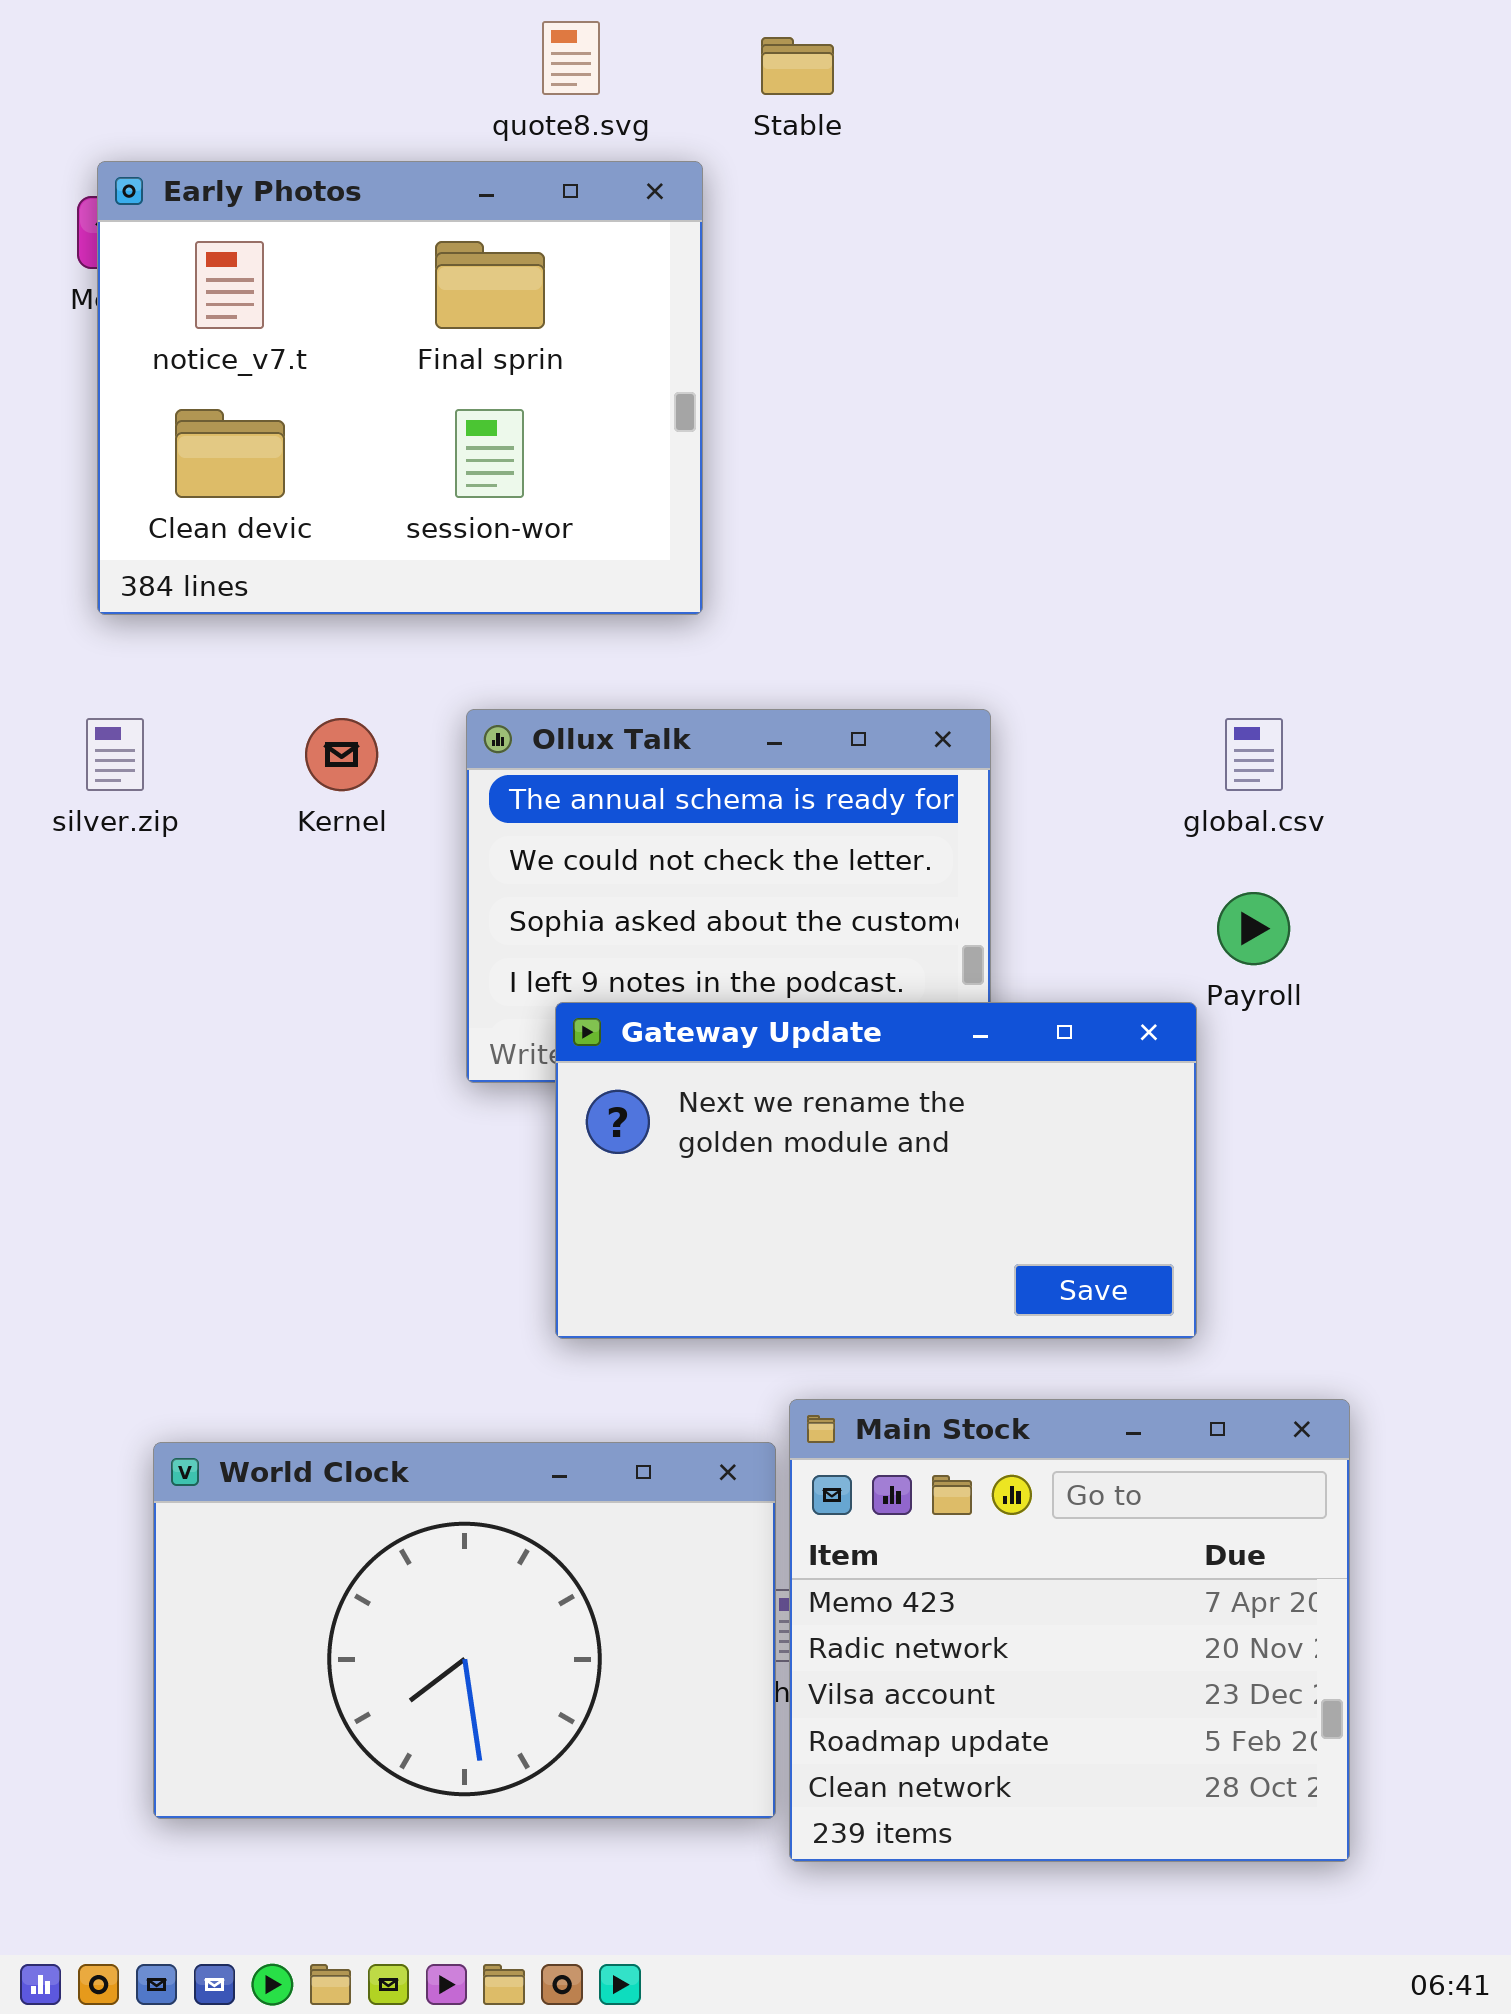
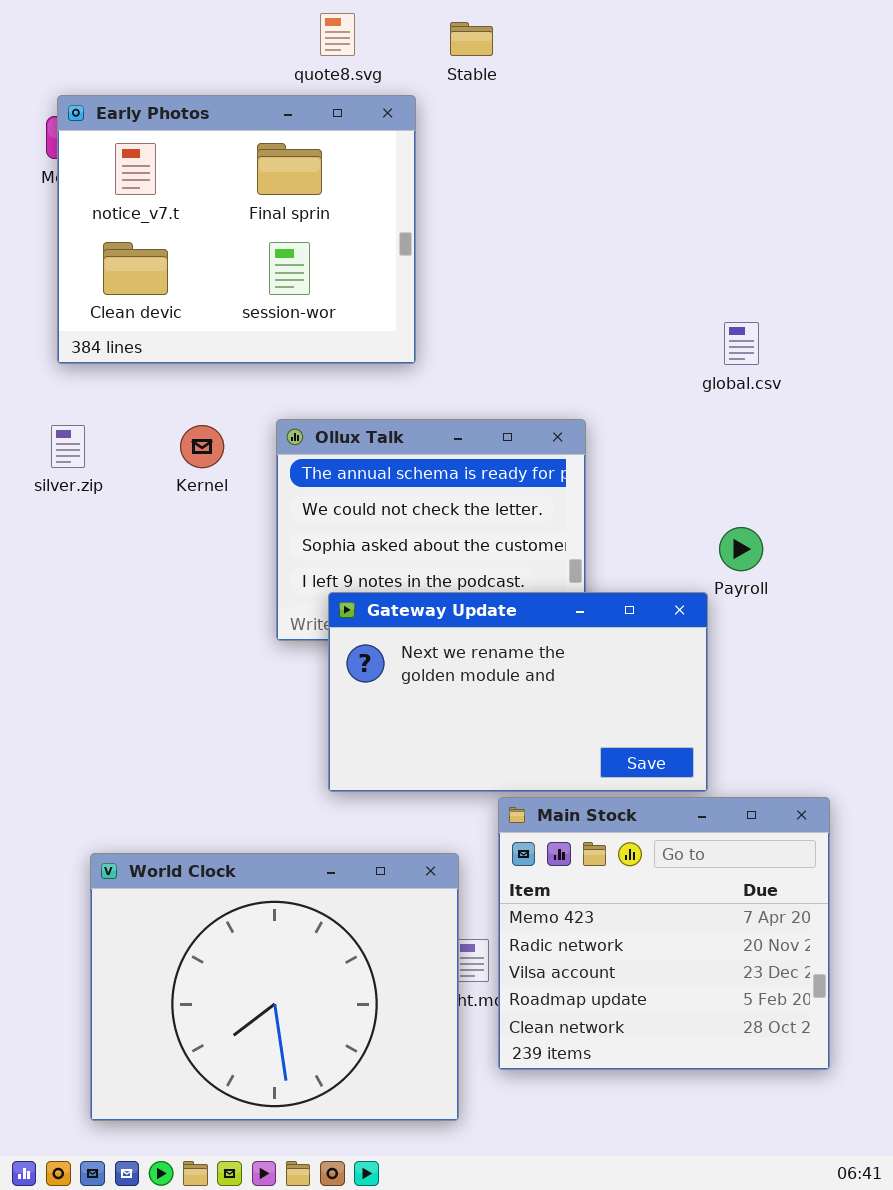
global.csv: [1225,718,1283,791] -> [724,322,759,365], moved
Main Stock: [789,1399,1350,1862] -> [498,797,830,1070], moved
World Clock: [153,1442,776,1819] -> [90,853,459,1121], resized

